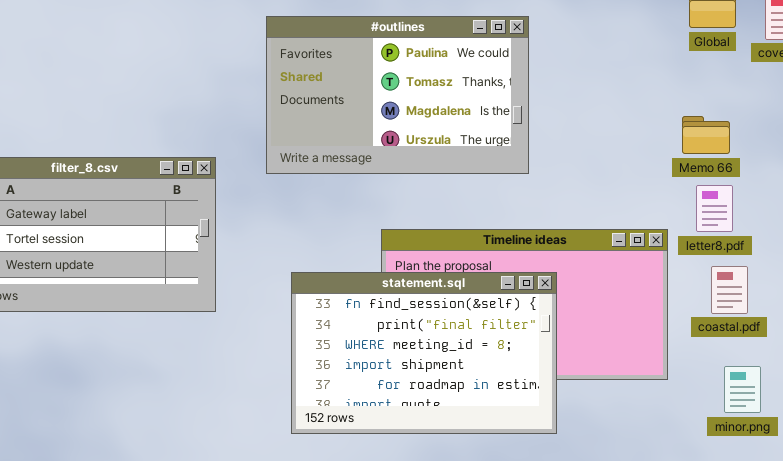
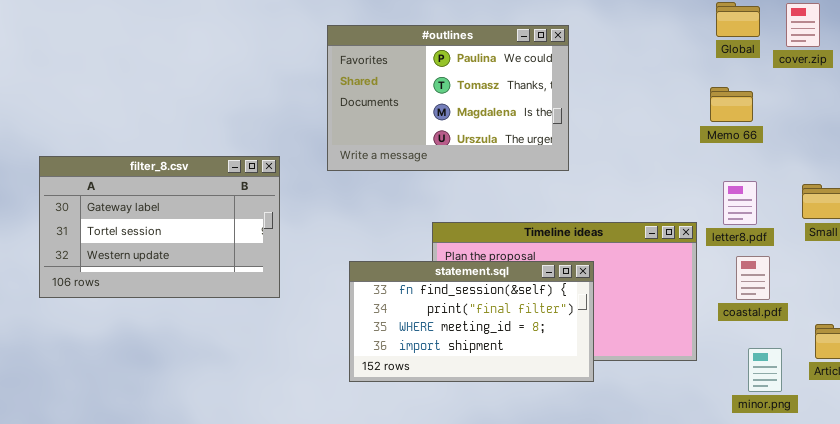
Memo 66: [682,116,730,154] -> [710,87,753,122], moved
statement.sql: [291,272,557,434] -> [349,261,594,382], resized

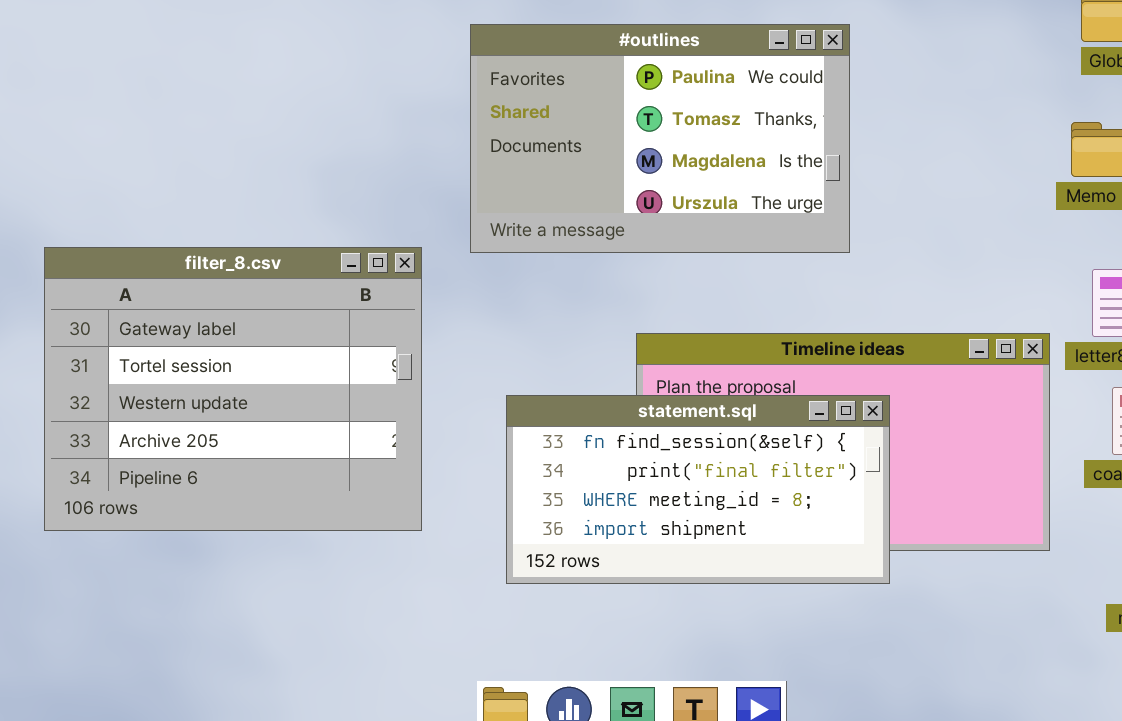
filter_8.csv: [39,156,280,298] -> [44,247,422,531], moved, resized

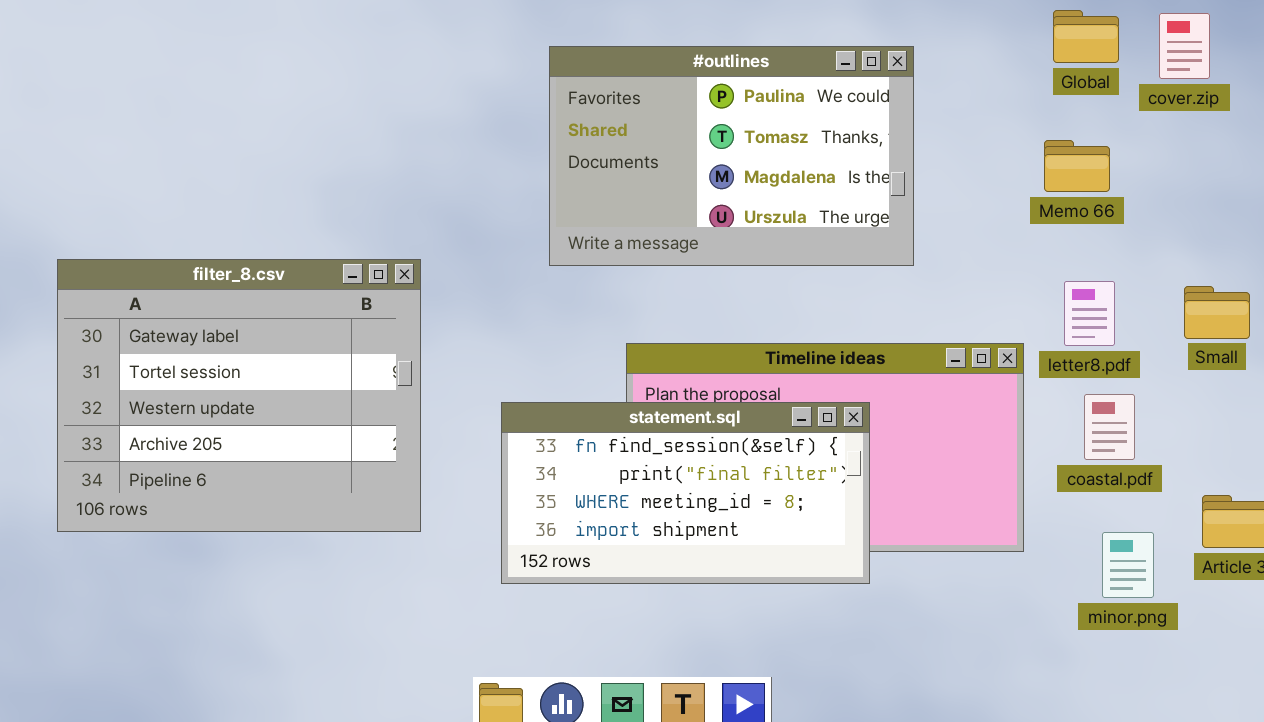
#outlines: [470,24,850,253] -> [549,46,914,266], moved

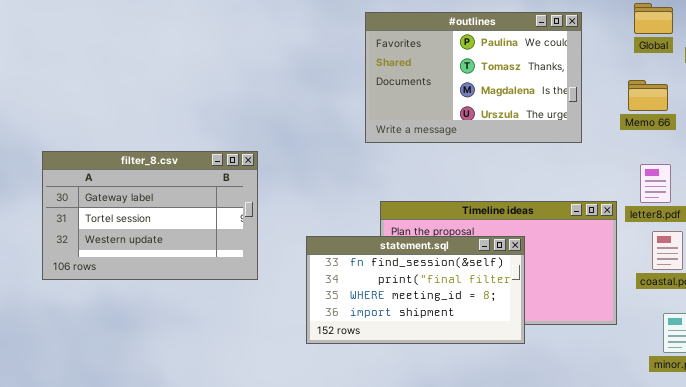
#outlines: [549,46,914,266] -> [365,12,582,143], moved
filter_8.csv: [57,259,421,532] -> [42,151,258,280], resized

